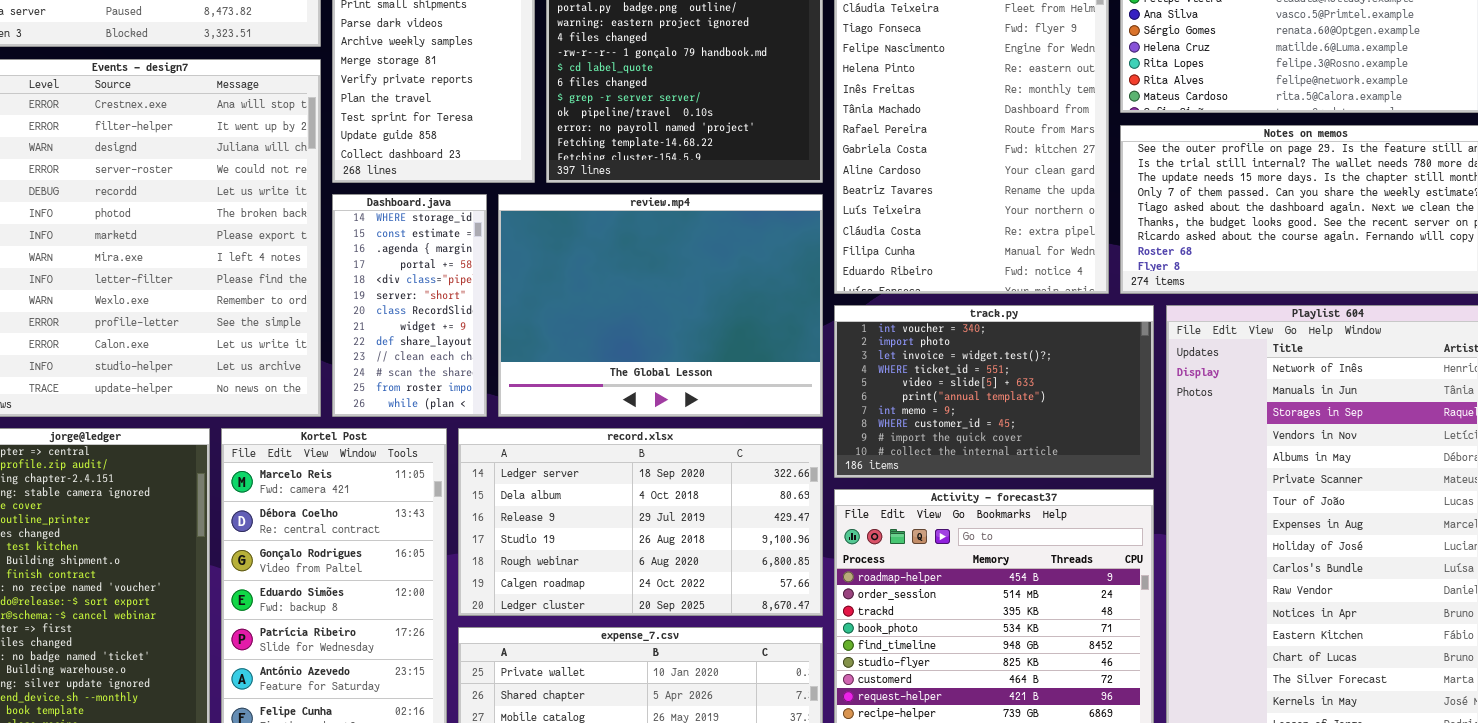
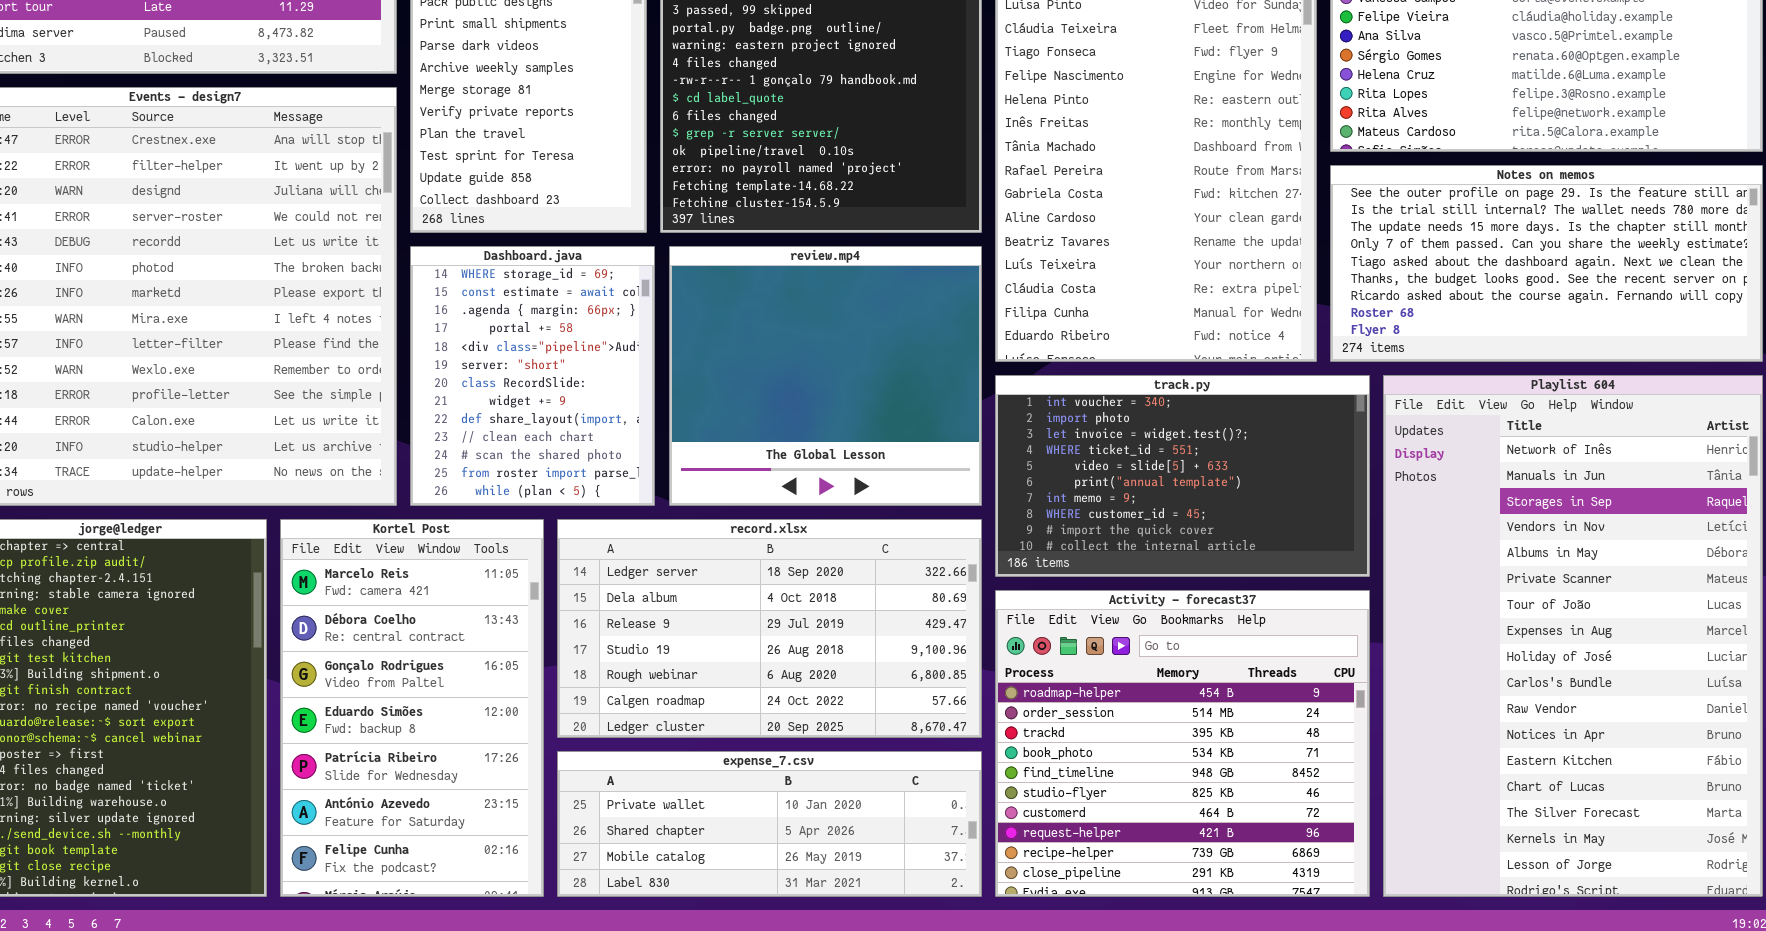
Dashboard.java: [332,194,487,417] -> [410,246,655,506], resized
review.mp4: [498,194,823,417] -> [669,246,982,506], resized

